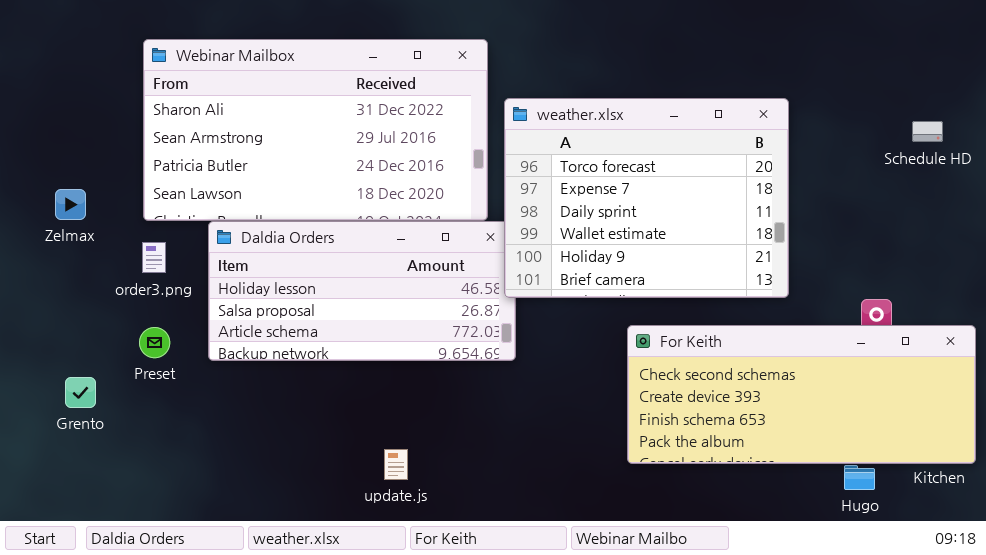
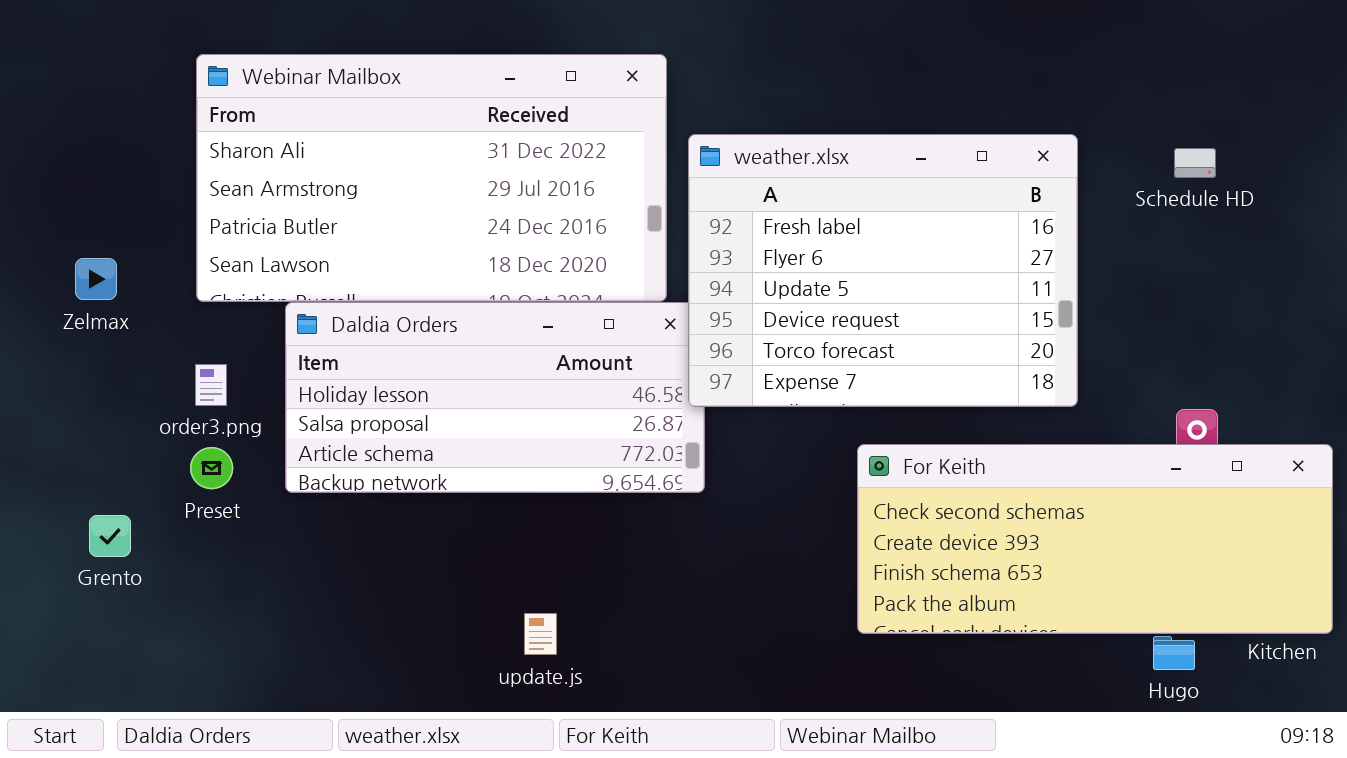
weather.xlsx: [504,98,789,298] -> [688,134,1078,407], scrolled up 4 rows
Schedule HD: [912,121,943,142] -> [1174,148,1216,178], moved
order3.png: [142,242,166,273] -> [195,364,227,406], moved

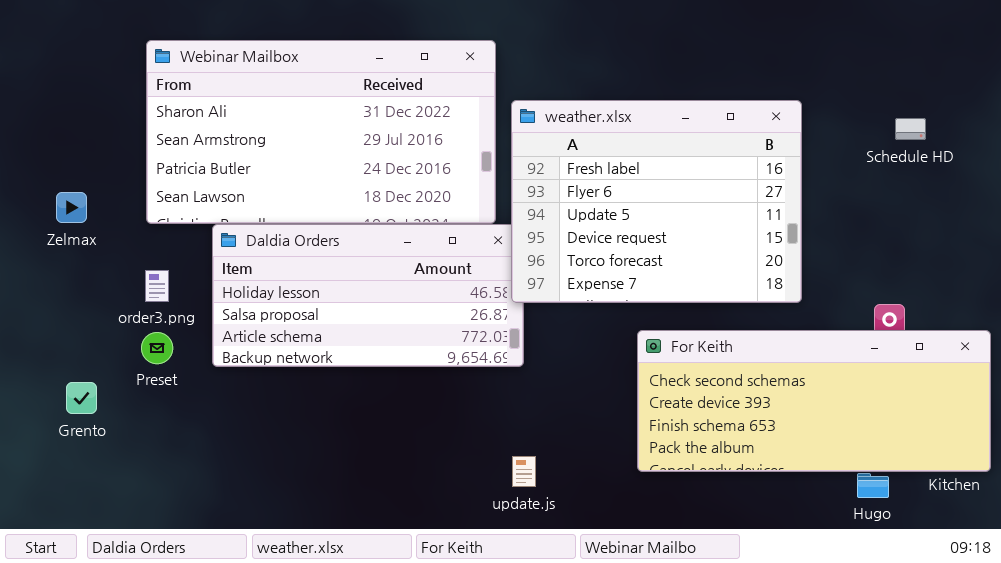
Schedule HD: [1174,148,1216,178] -> [895,118,926,140], moved
update.js: [524,613,557,655] -> [512,456,536,487], moved

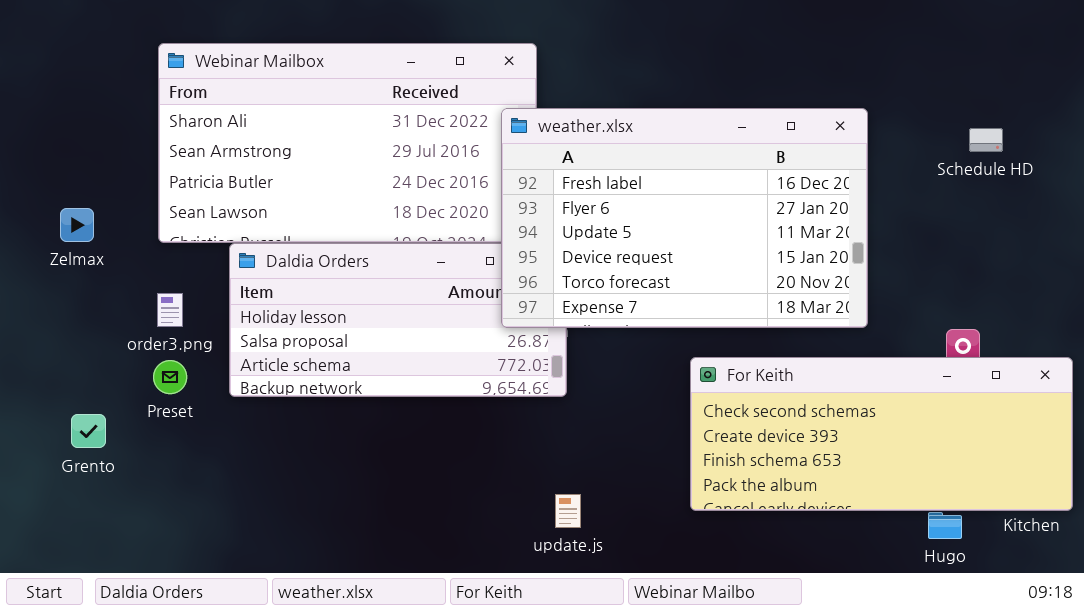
weather.xlsx: [511,100,802,303] -> [501,108,868,328], resized

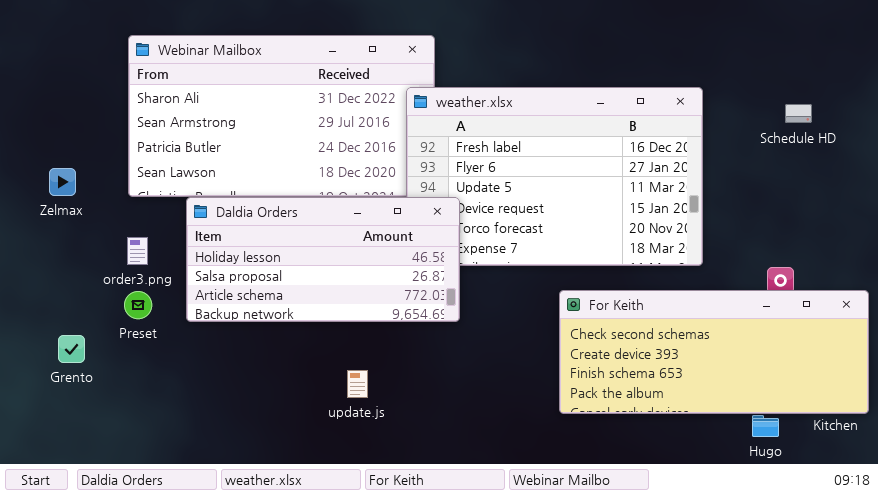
Daldia Orders: [229,243,567,397] -> [186,197,460,322], raised
update.js: [555,494,581,528] -> [347,370,368,398], moved

